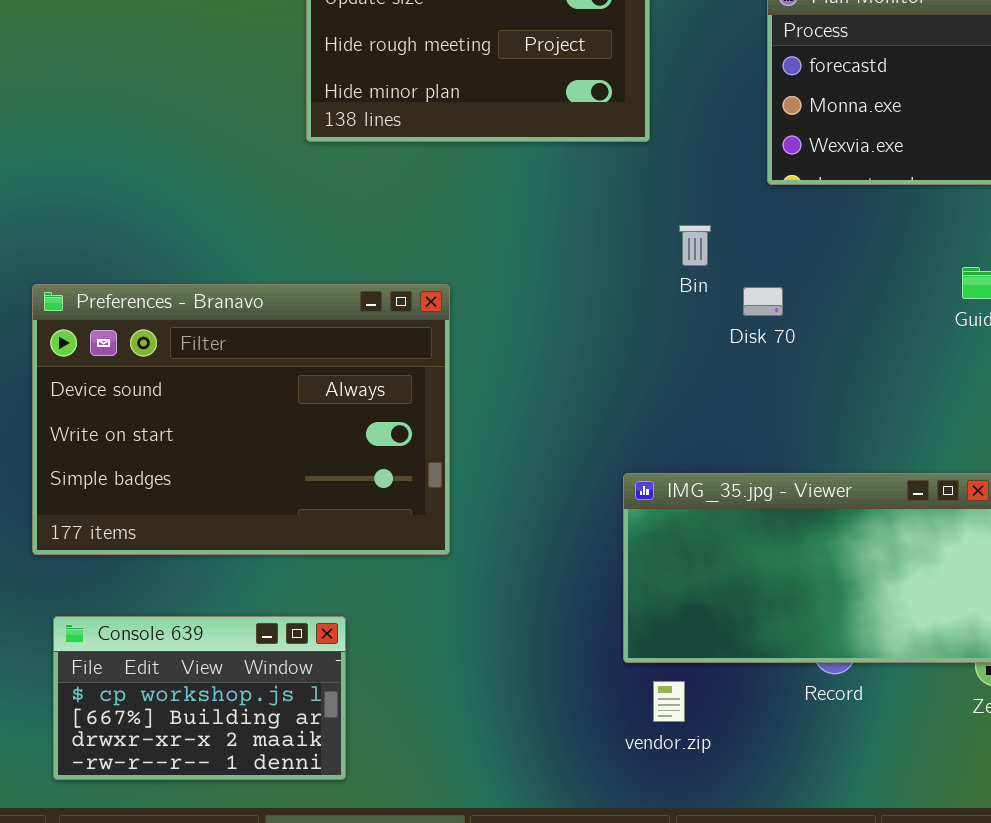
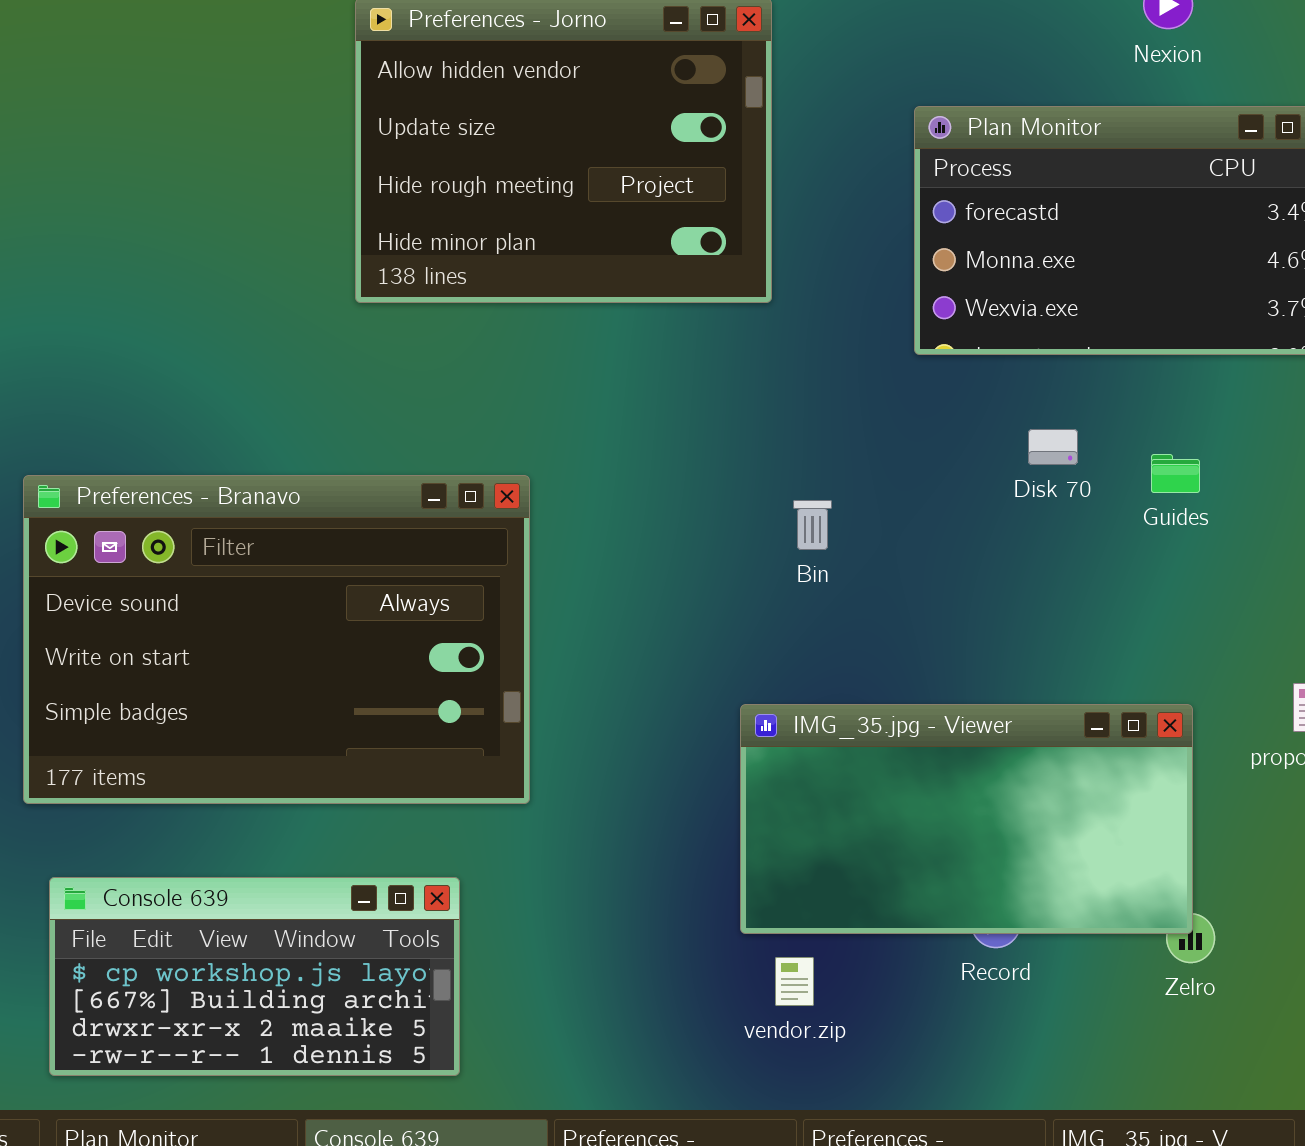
Bin: [679,225,711,266] -> [793,500,832,550], moved
Disk 70: [743,287,783,316] -> [1028,429,1078,465], moved
Console 639: [53,616,346,780] -> [49,877,460,1076], resized

